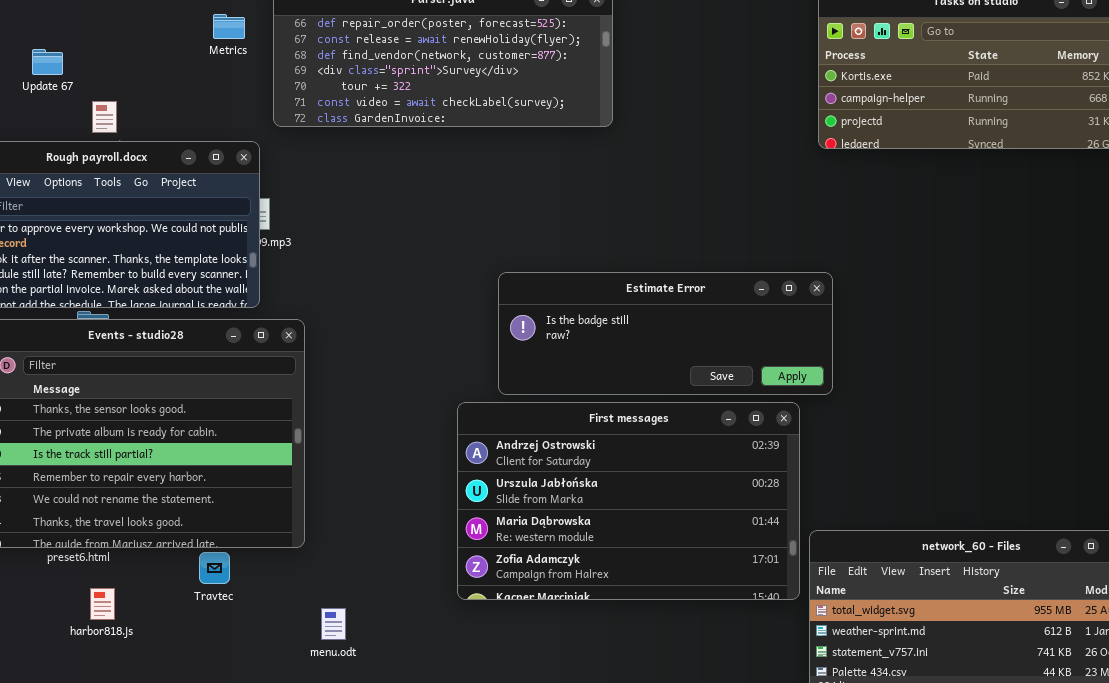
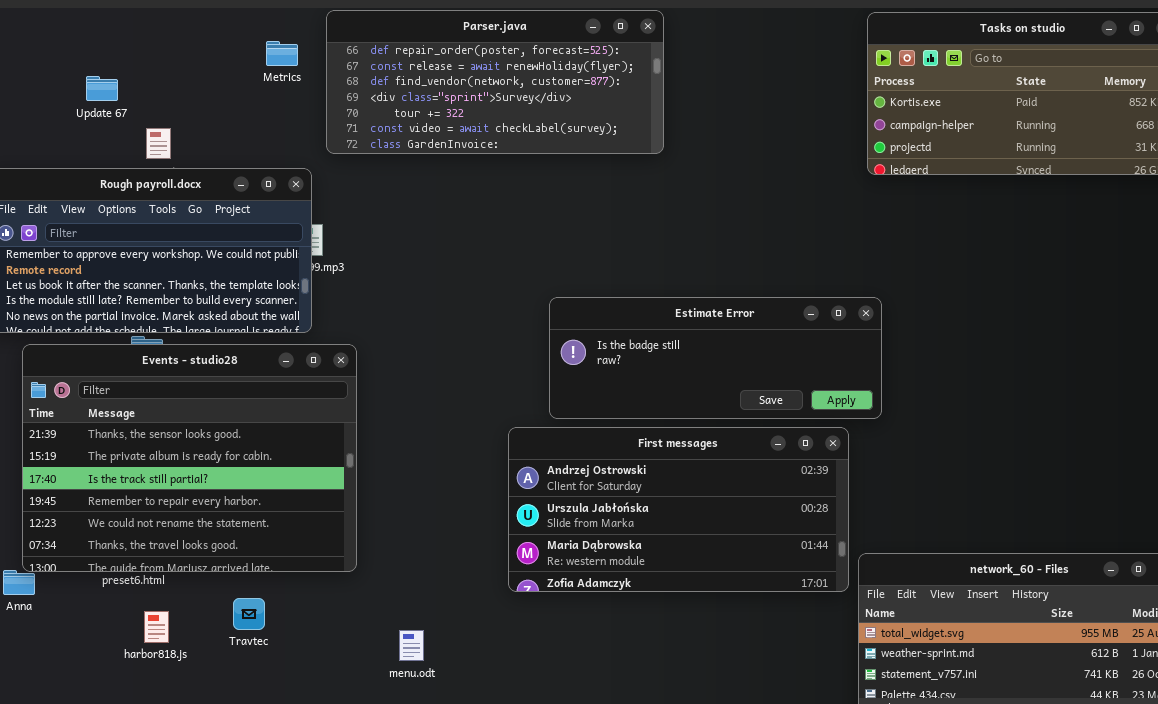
First messages: [457,402,800,600] -> [508,427,849,592], resized
Travtec: [199,552,230,584] -> [233,598,265,630], moved
menu.odt: [321,608,346,640] -> [399,630,424,661], moved

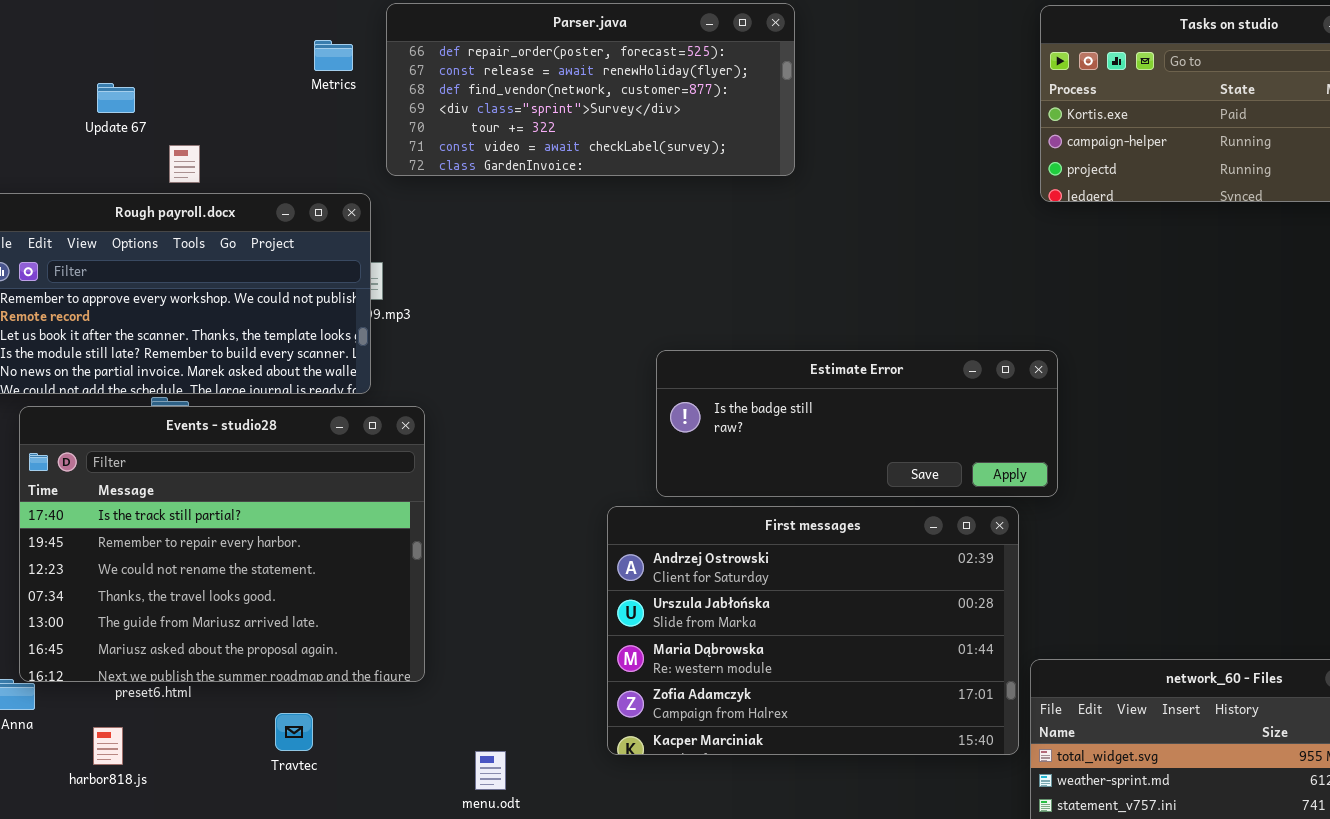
Events - studio28: [22,344,357,572] -> [19,406,425,682], scrolled down 2 rows
First messages: [508,427,849,592] -> [607,506,1019,755], resized
harbor818.js: [144,611,169,643] -> [93,727,123,765], moved

